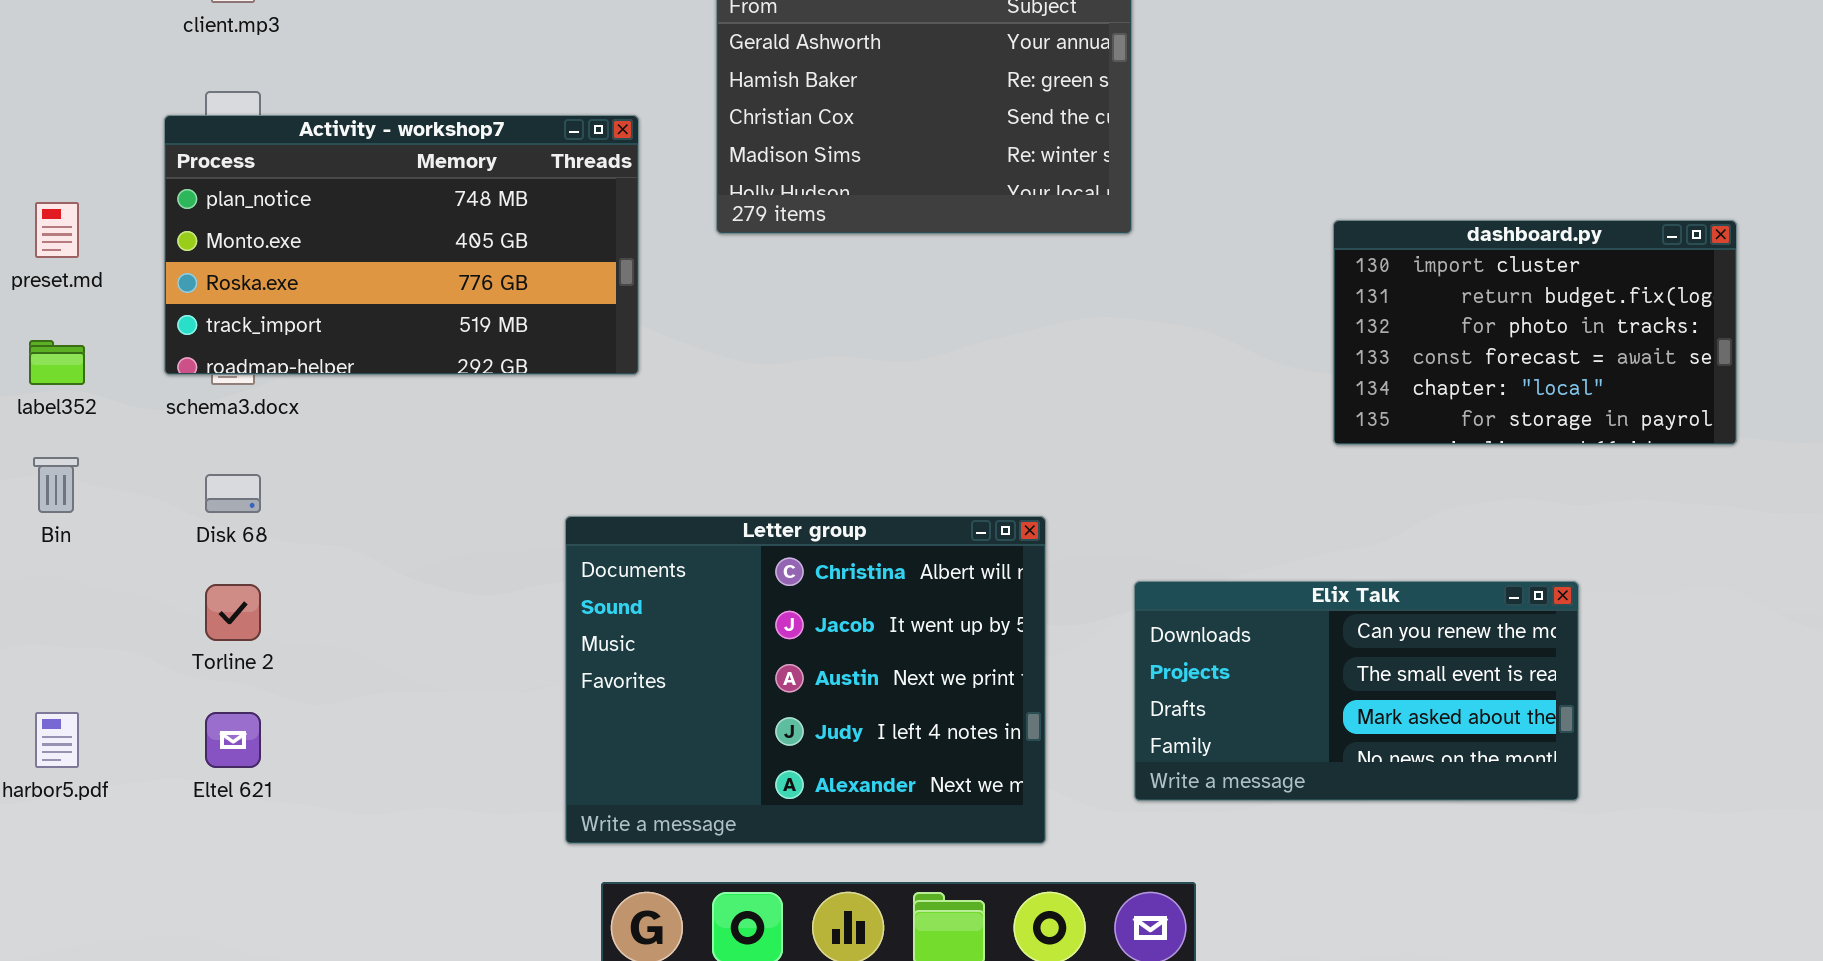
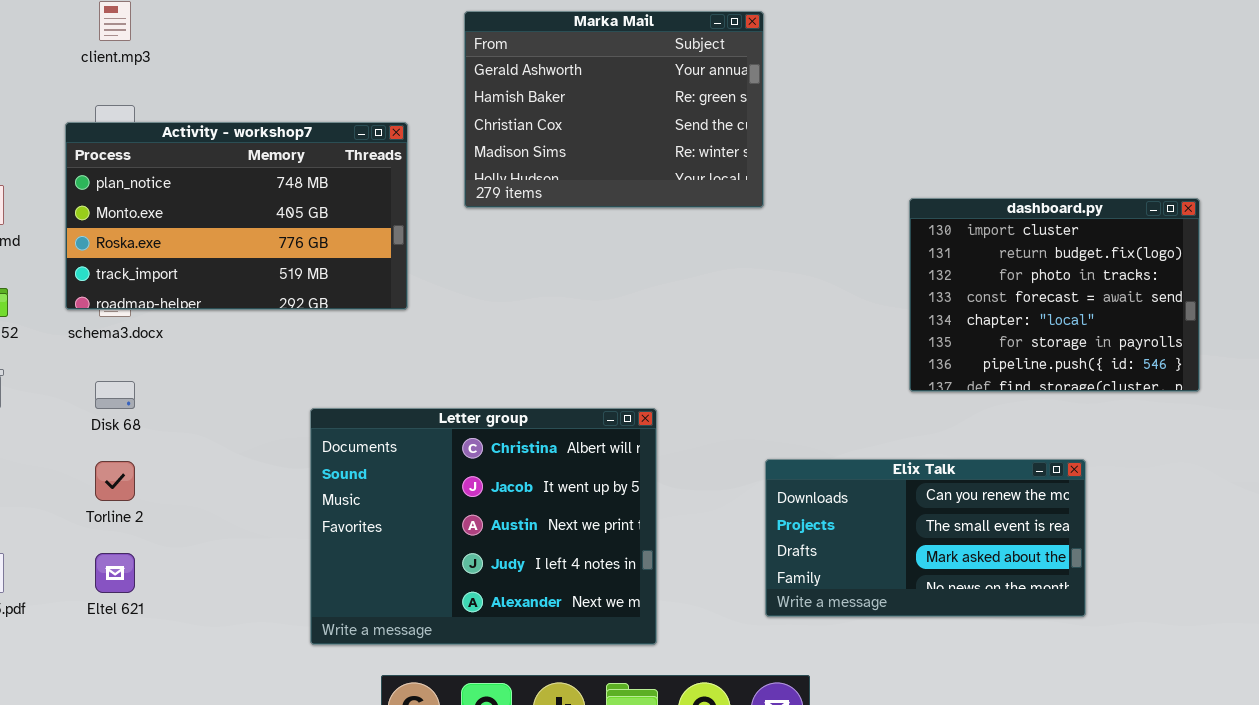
dashboard.py: [1333,220,1737,445] -> [909,198,1200,392], resized
Letter group: [565,516,1046,844] -> [310,408,657,645], moved

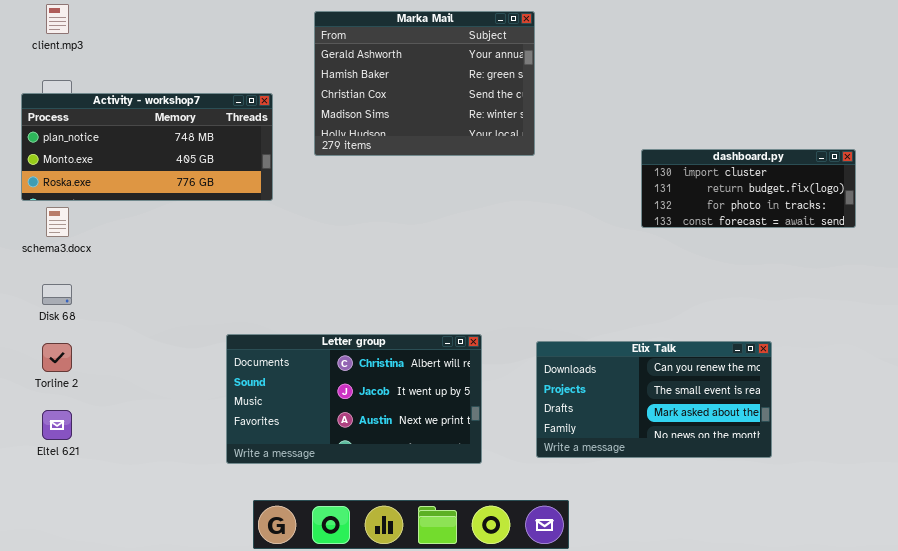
Activity - workshop7: [65,122,408,310] -> [21,93,273,201], resized
dashboard.py: [909,198,1200,392] -> [641,149,856,228], resized
Letter group: [310,408,657,645] -> [226,334,482,464], moved, resized

